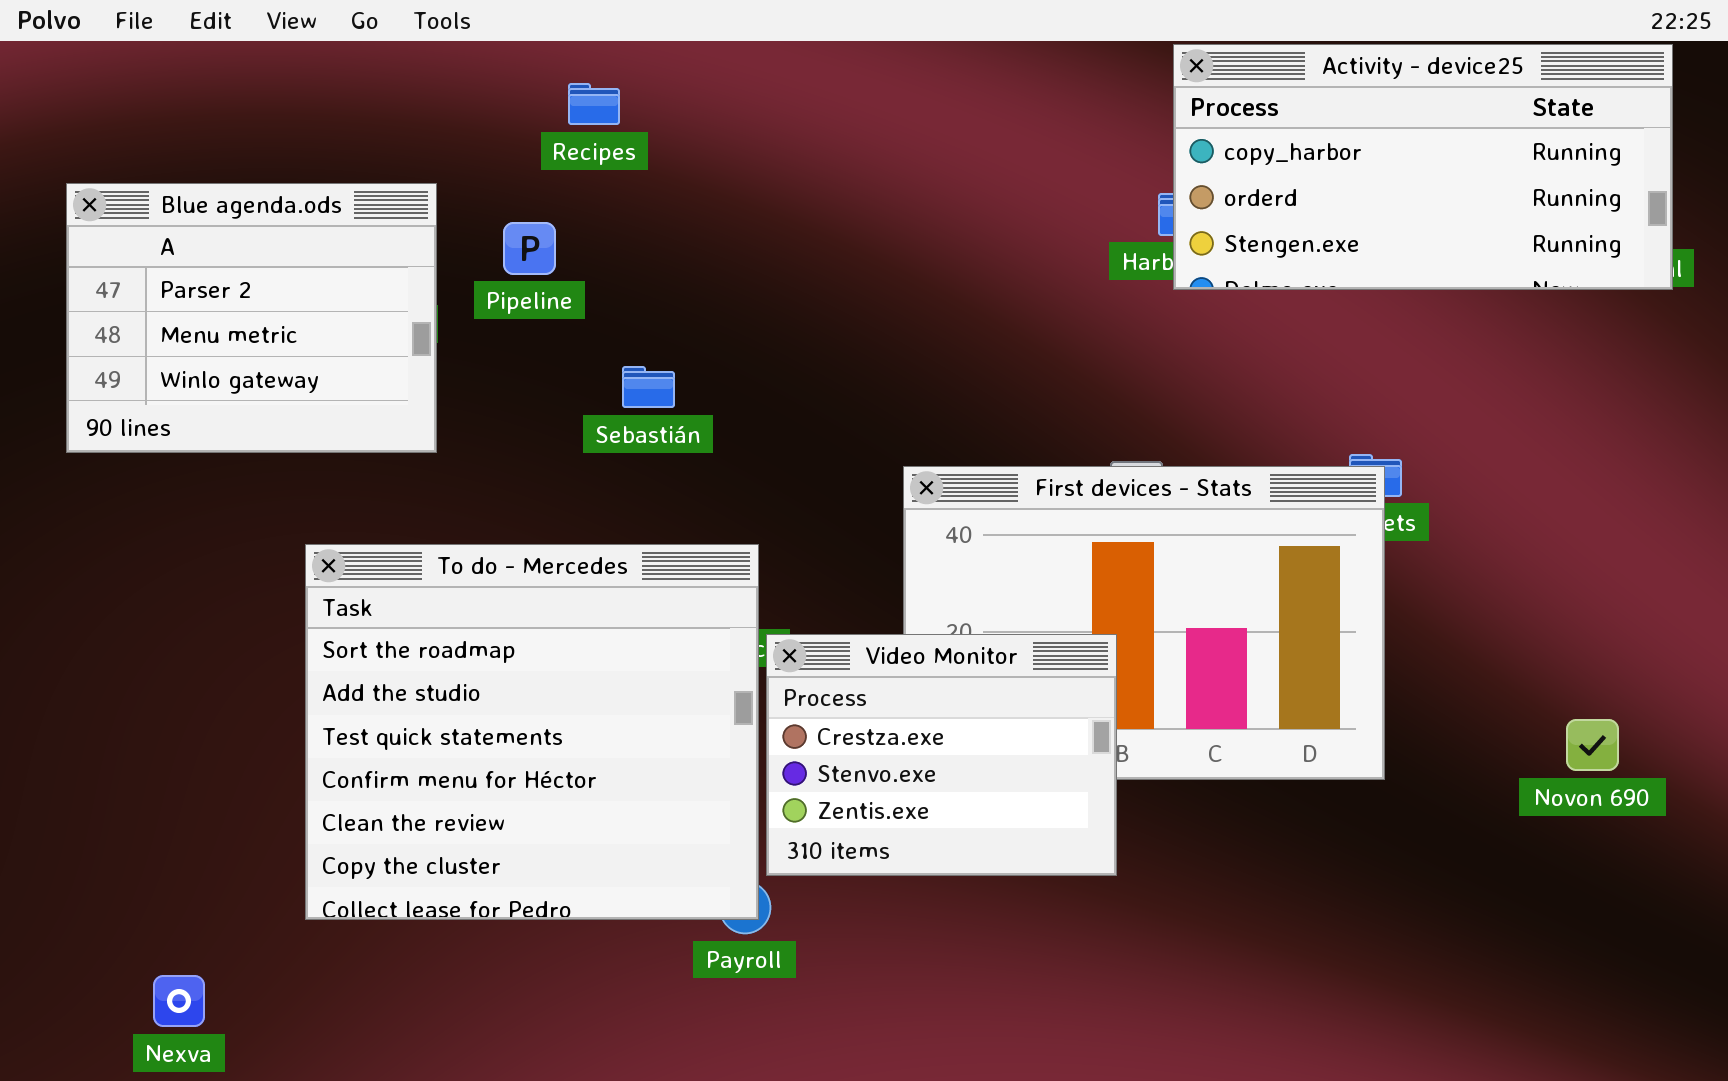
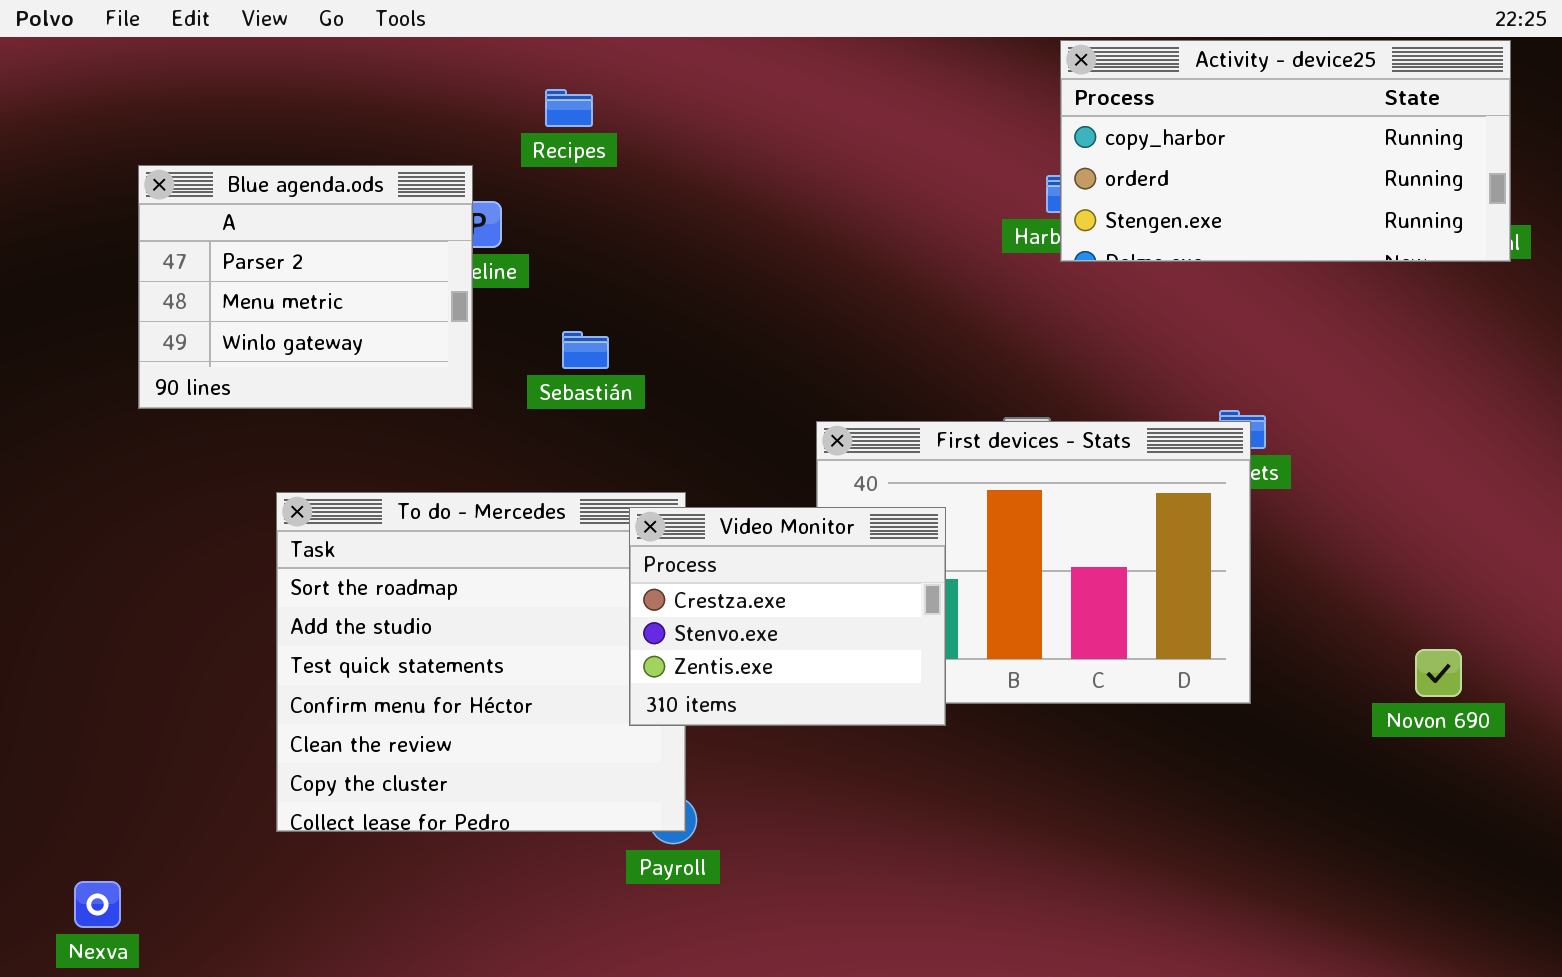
Recipes: [568,83,620,125] -> [545,89,593,127], moved
Blue agenda.ods: [66,183,437,453] -> [138,165,473,409], moved
Video Monitor: [766,634,1117,876] -> [629,507,946,726], moved
Nexva: [153,975,205,1027] -> [74,881,121,928], moved

